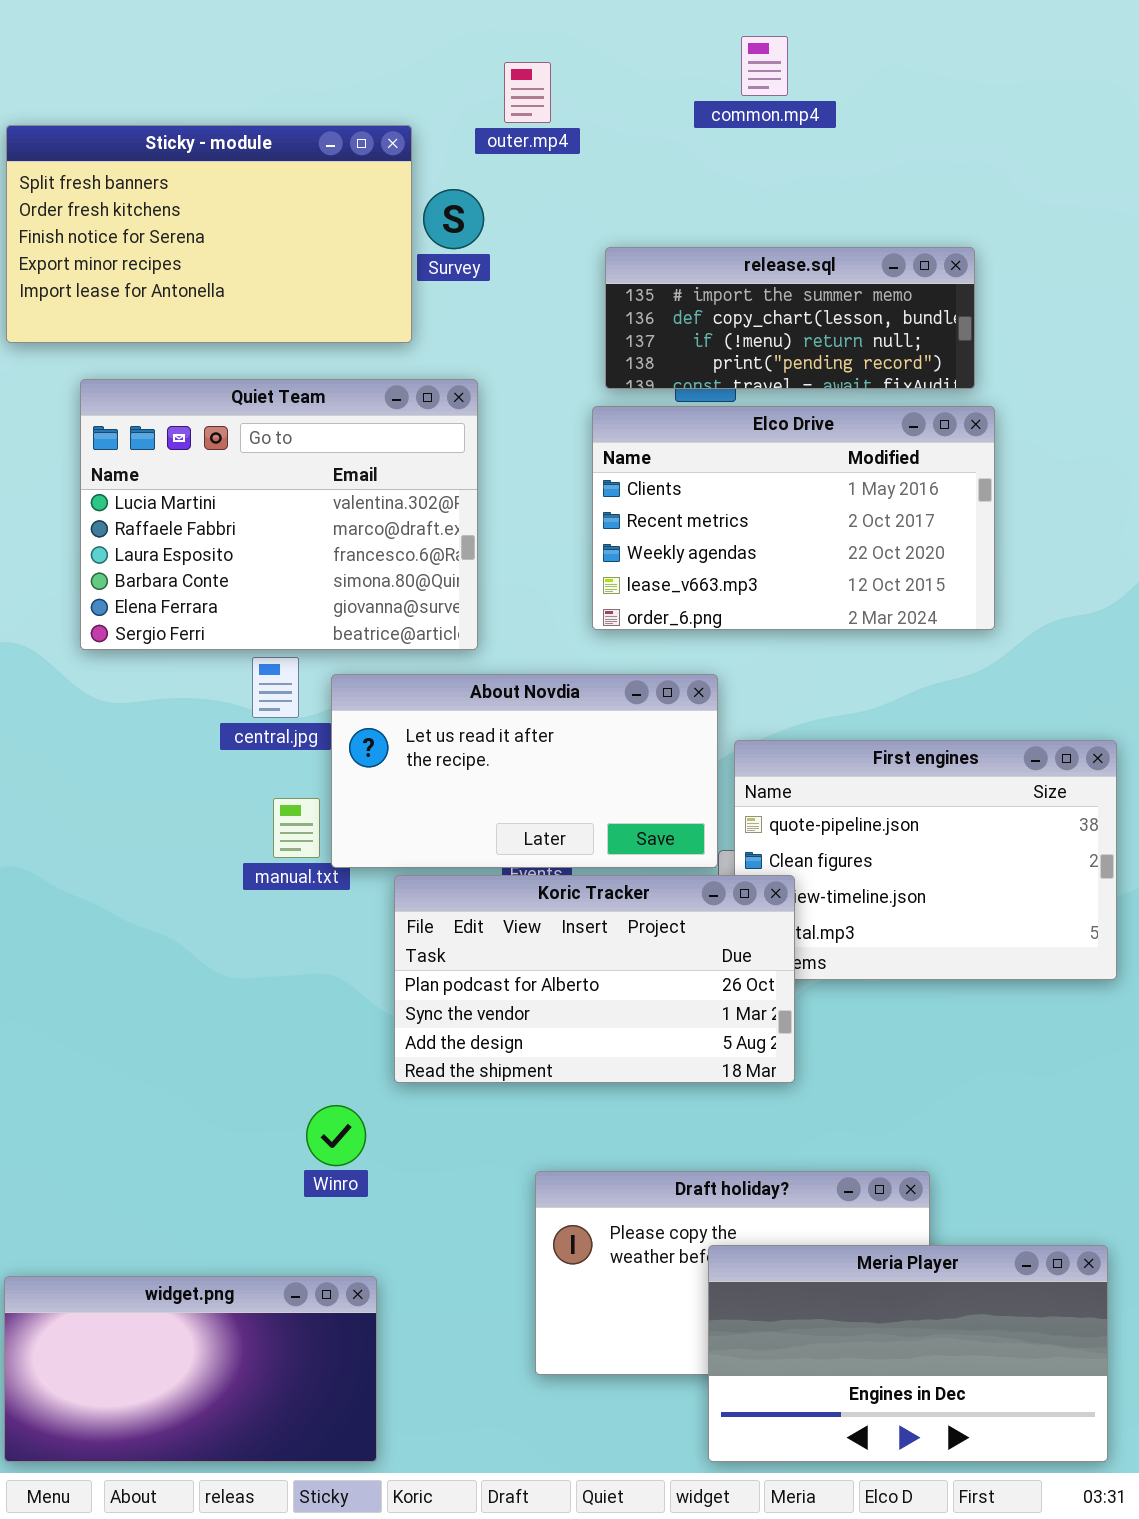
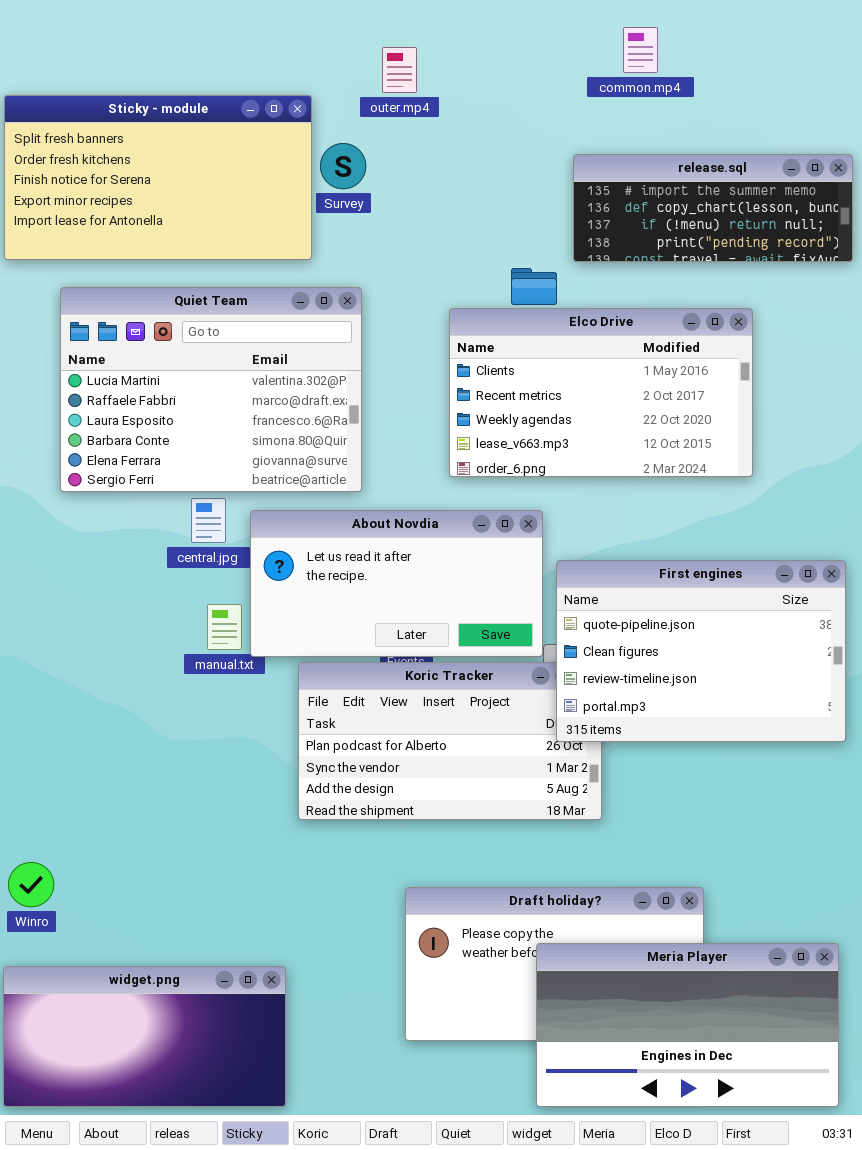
common.mp4: [741,36,788,96] -> [623,27,658,73], moved
release.sql: [605,247,975,389] -> [573,154,853,262], moved
First engines: [734,740,1117,980] -> [556,560,846,742], raised
Winro: [306,1105,366,1166] -> [8,862,54,907], moved

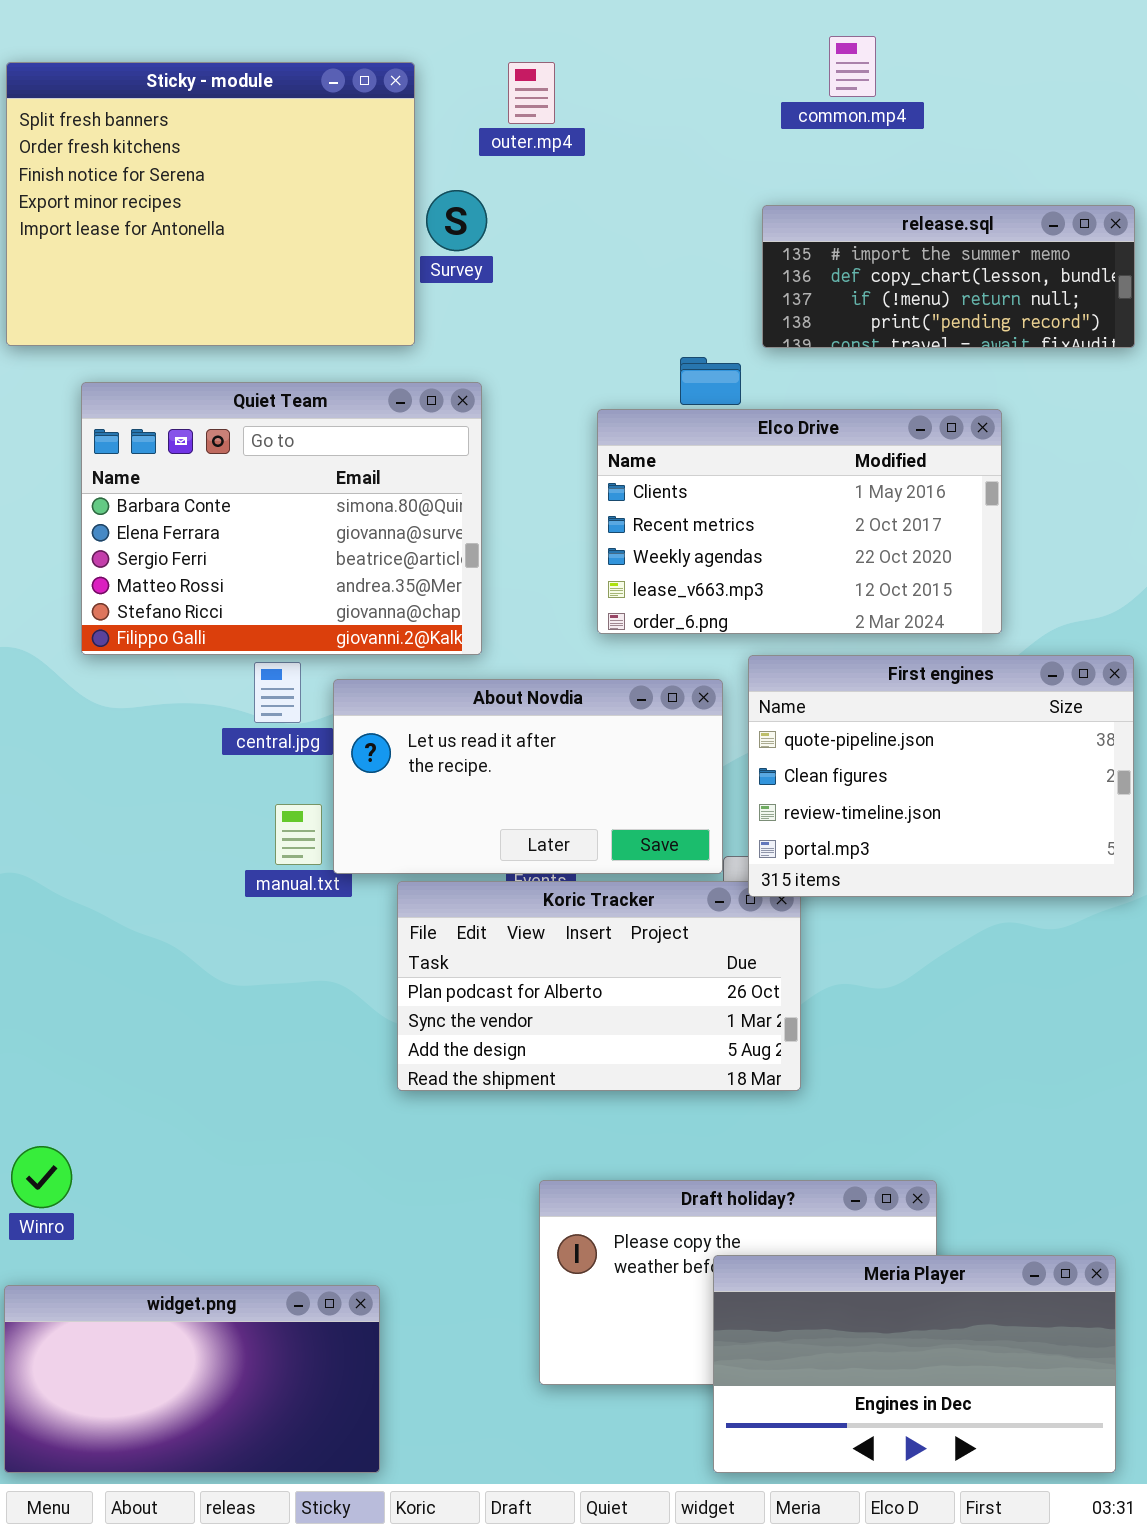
Sticky - module: [4,95,312,260] -> [6,62,415,346], resized
Quiet Team: [60,287,362,492] -> [81,382,482,655], scrolled down 3 rows
First engines: [556,560,846,742] -> [748,655,1134,897], moved

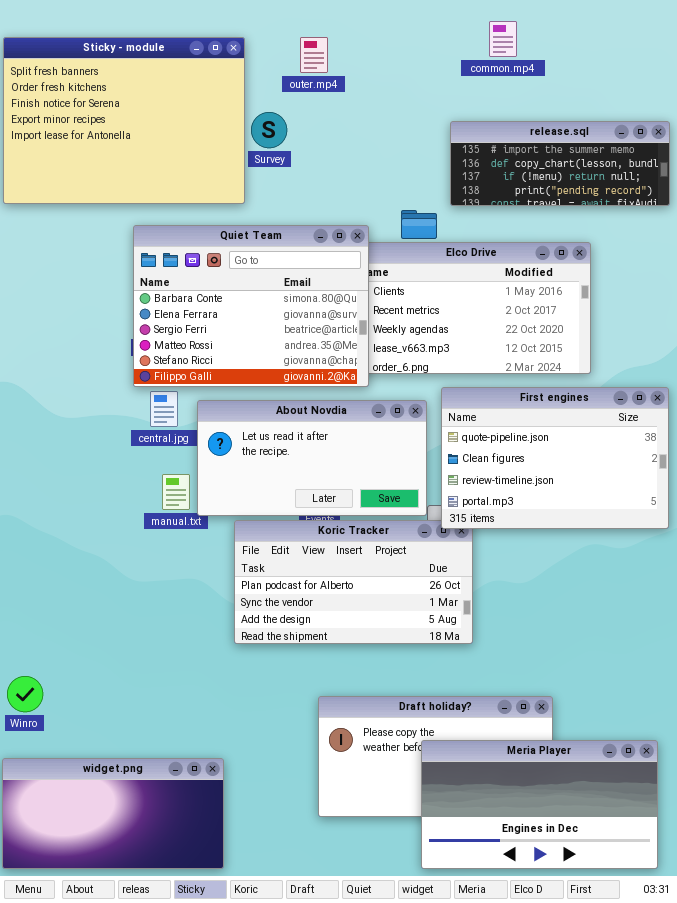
Quiet Team: [81,382,482,655] -> [133,225,369,387], moved

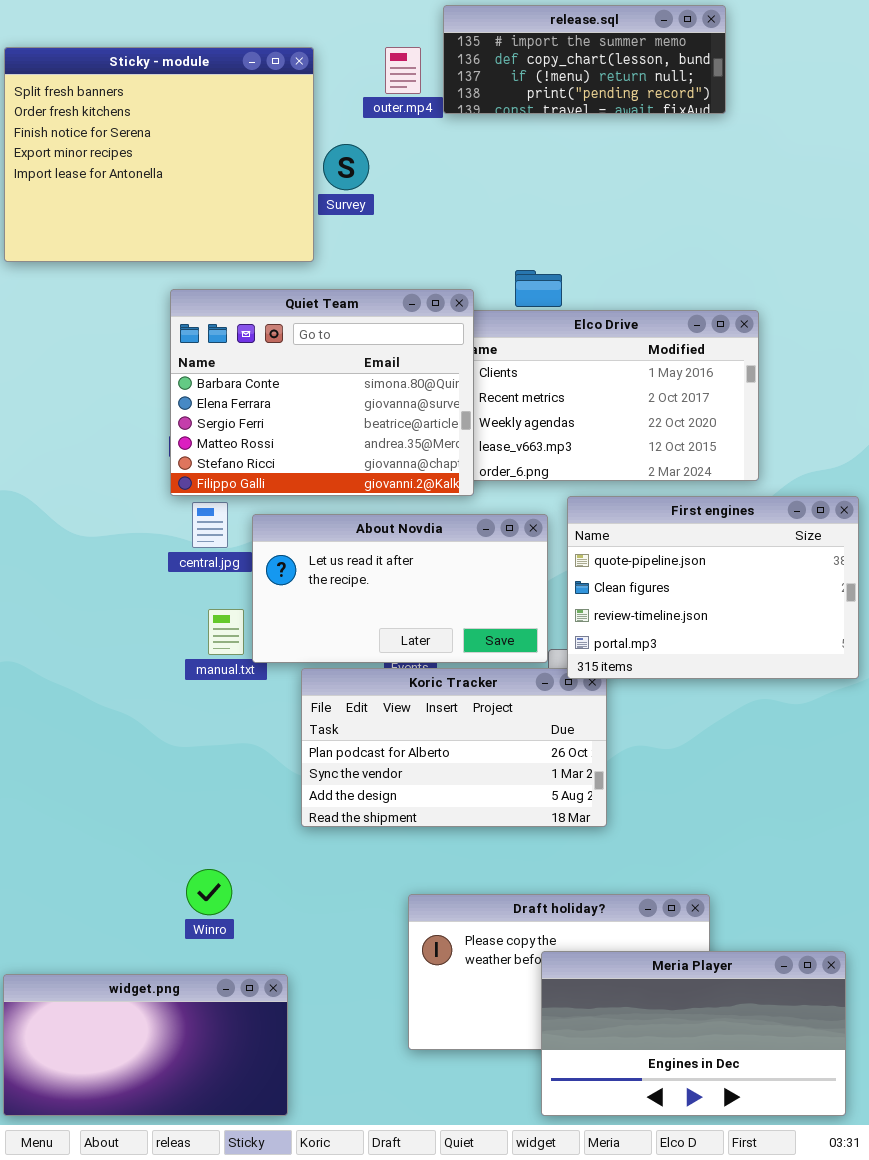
release.sql: [450,121,670,206] -> [443,5,726,114], moved
Winro: [7,676,43,712] -> [186,869,232,915], moved

